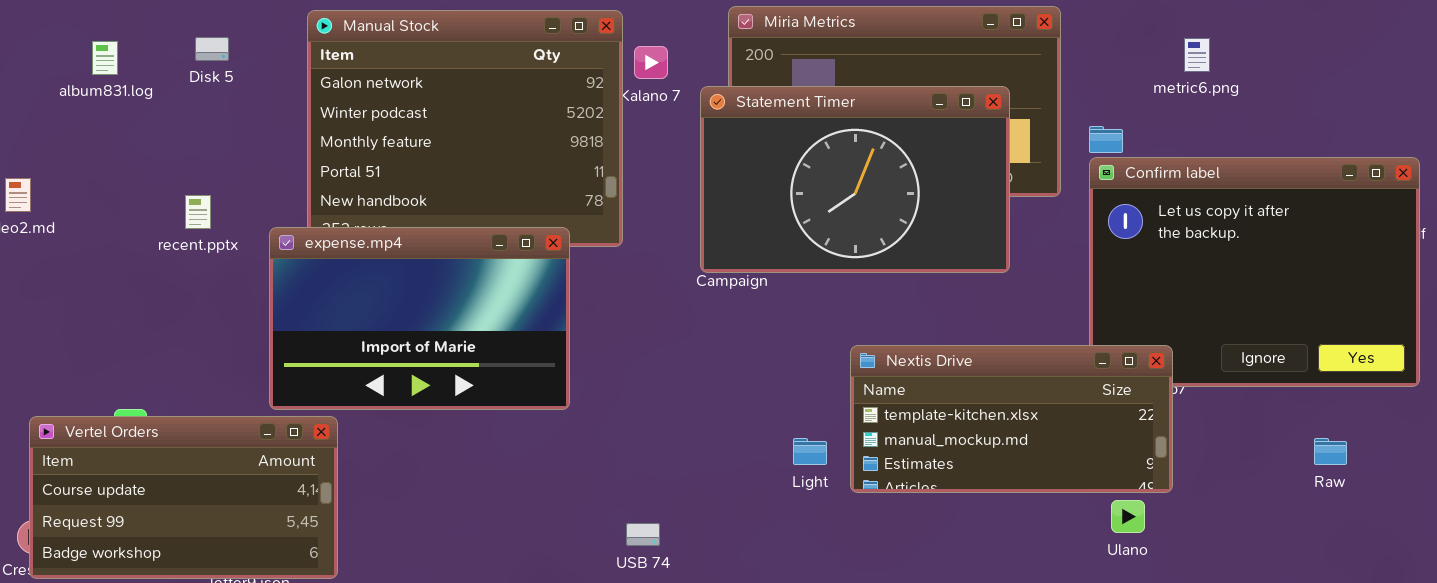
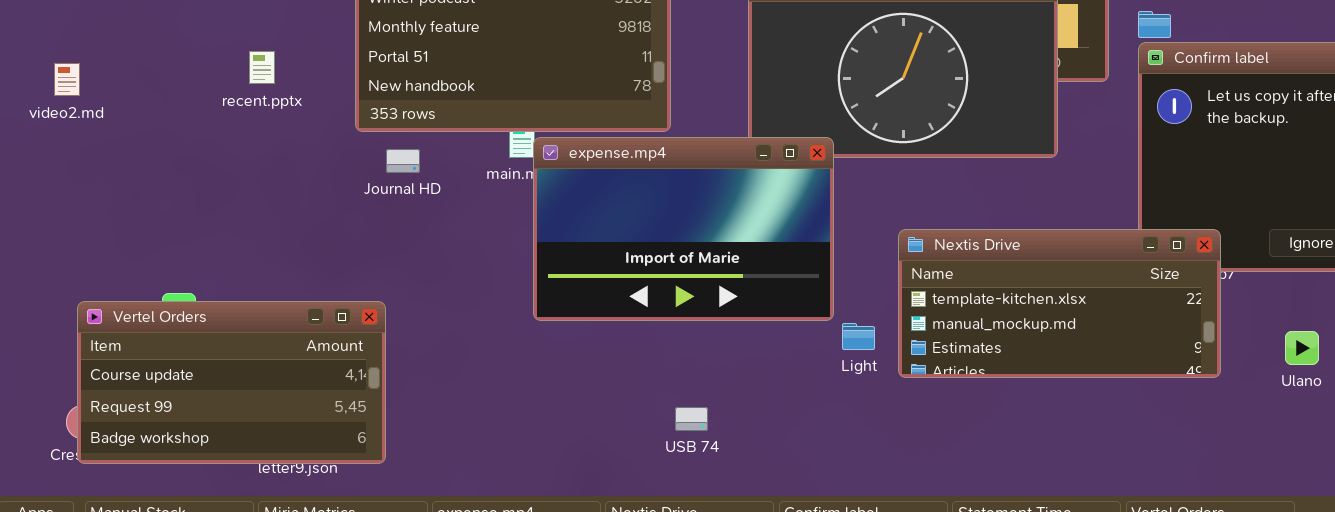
recent.pptx: [185,195,211,229] -> [249,51,275,84], moved
expense.mp4: [269,227,570,410] -> [533,137,834,321], moved
Ulano: [1111,500,1145,533] -> [1285,331,1319,365], moved

